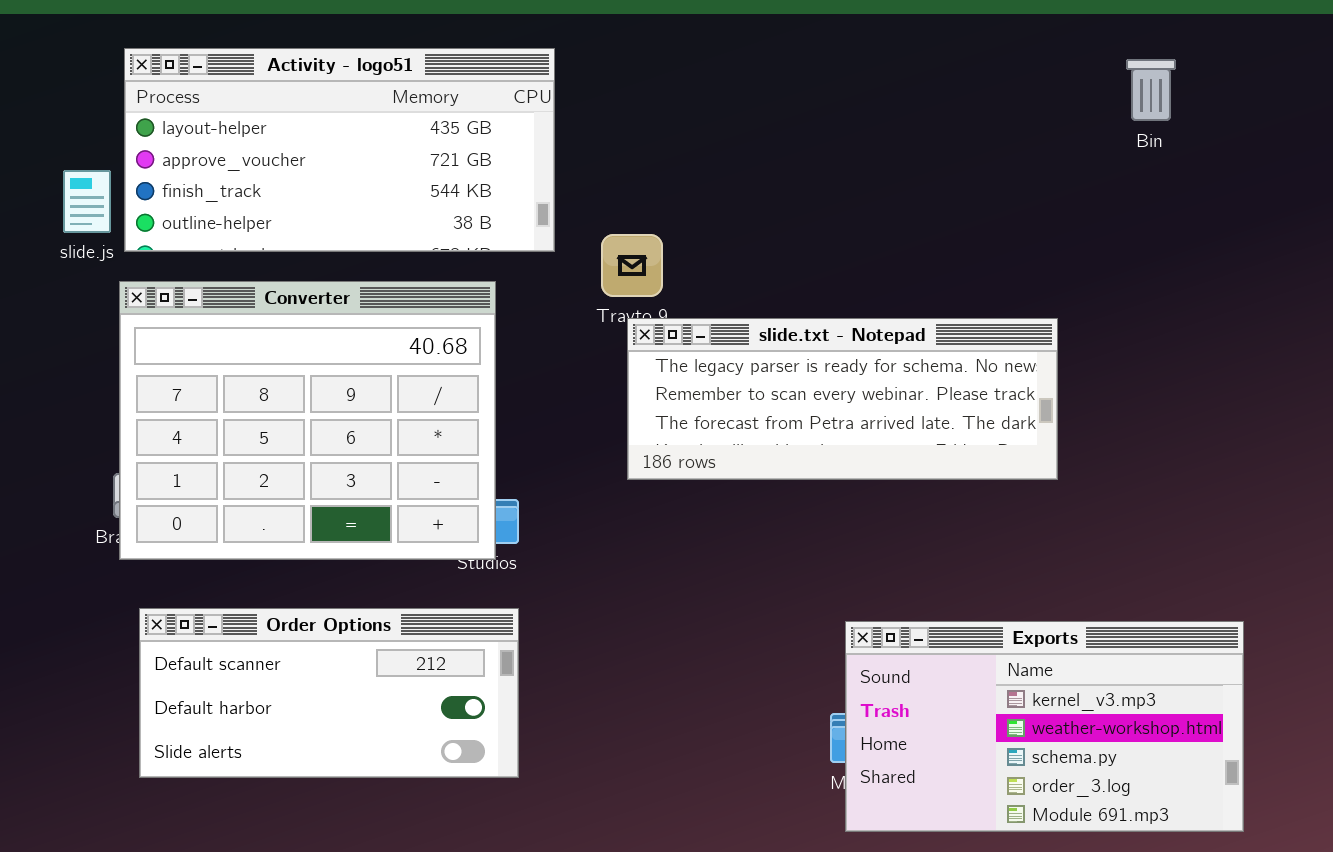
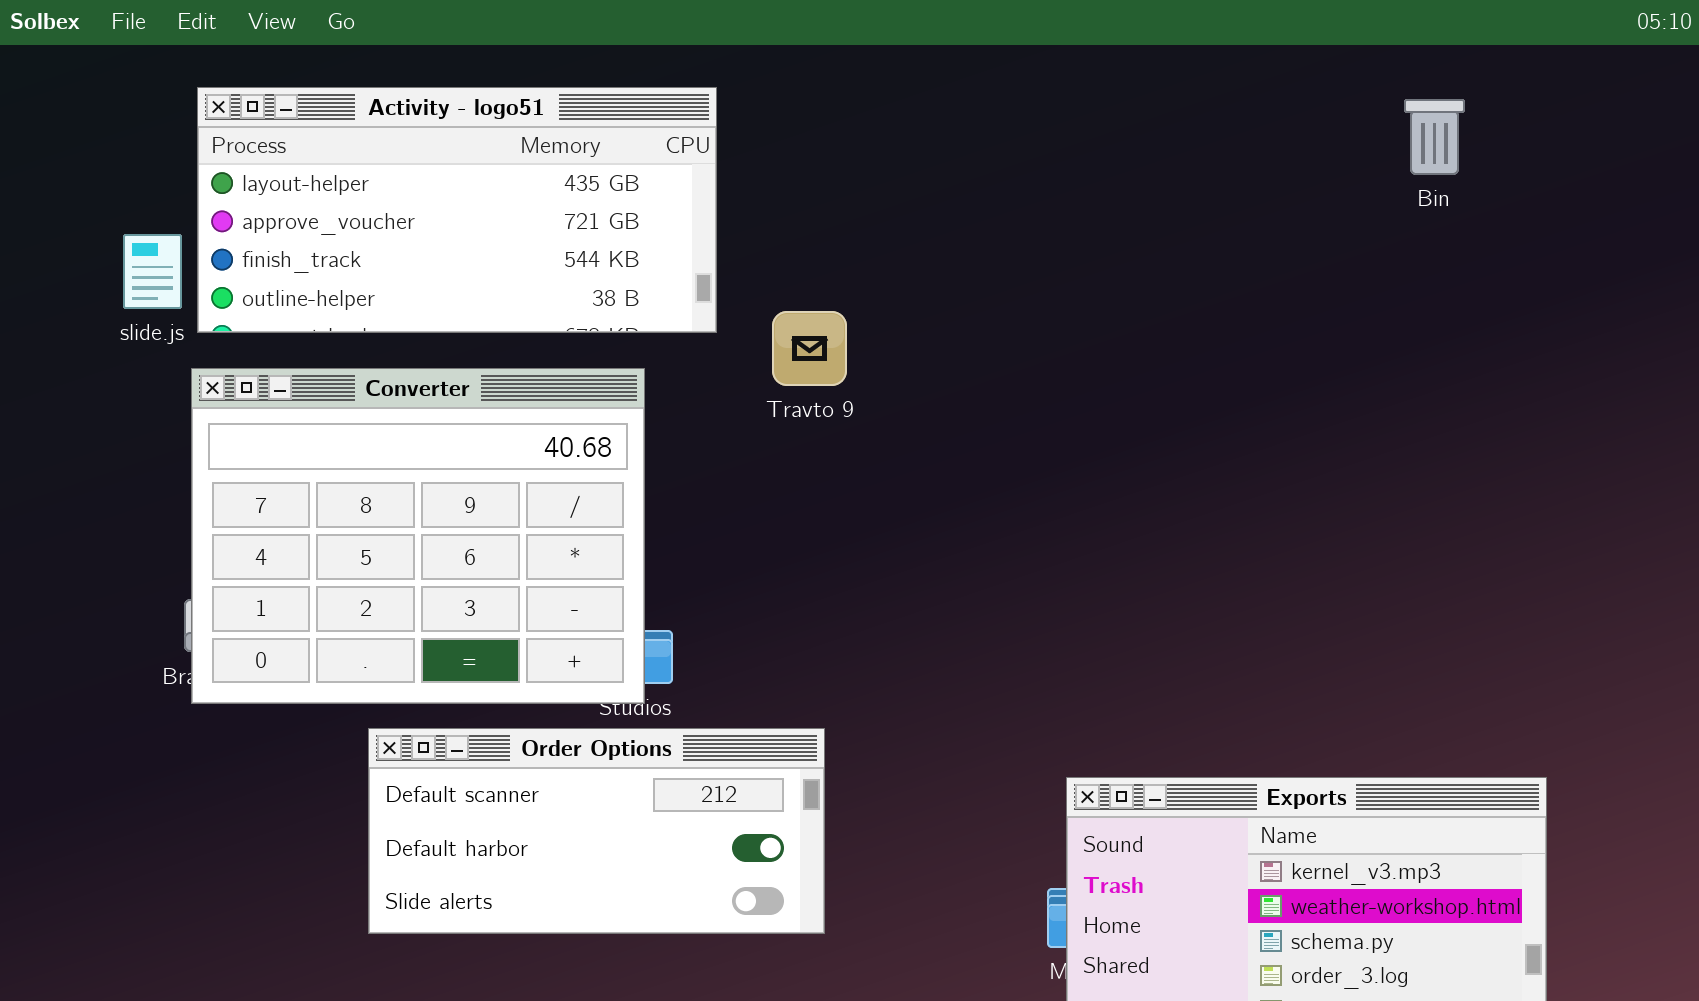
slide.txt - Notepad: [627,318,1058,480] -> none, closed
Order Options: [139,608,519,778] -> [368,728,825,934], moved

